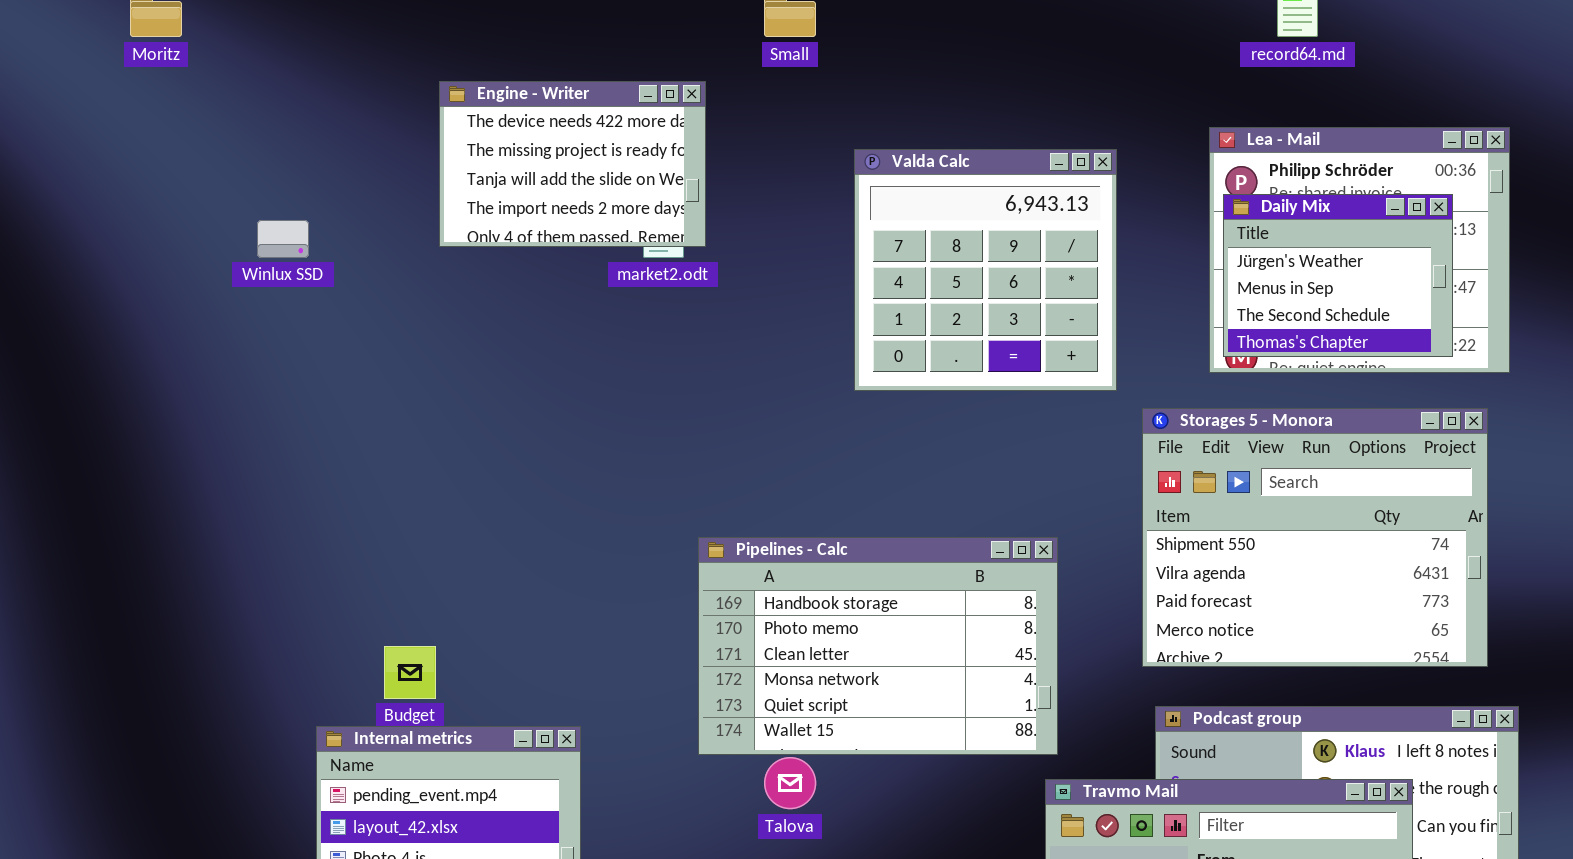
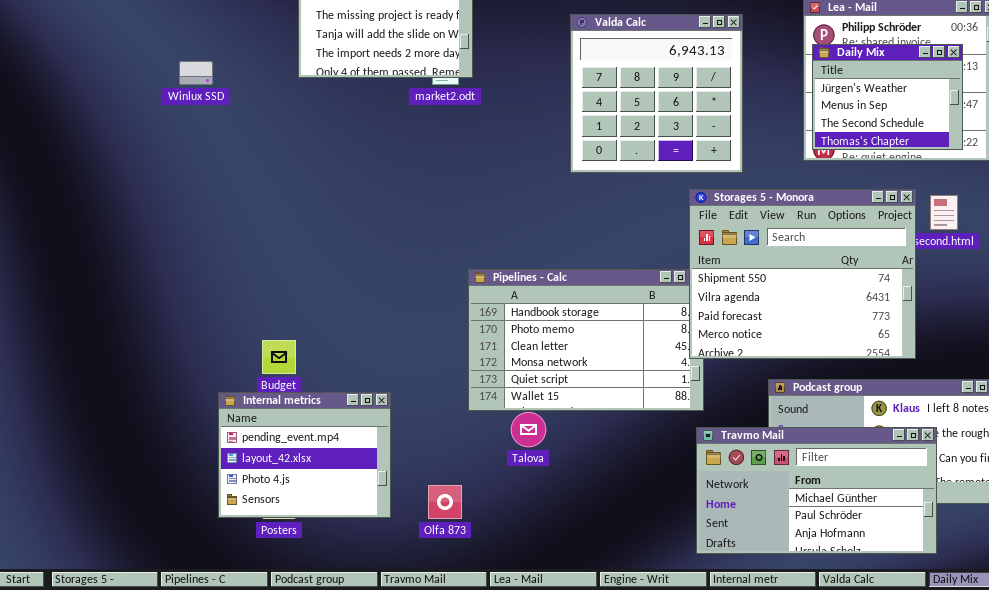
Storages 5 - Monora: [1142,408,1488,667] -> [689,189,916,359], moved

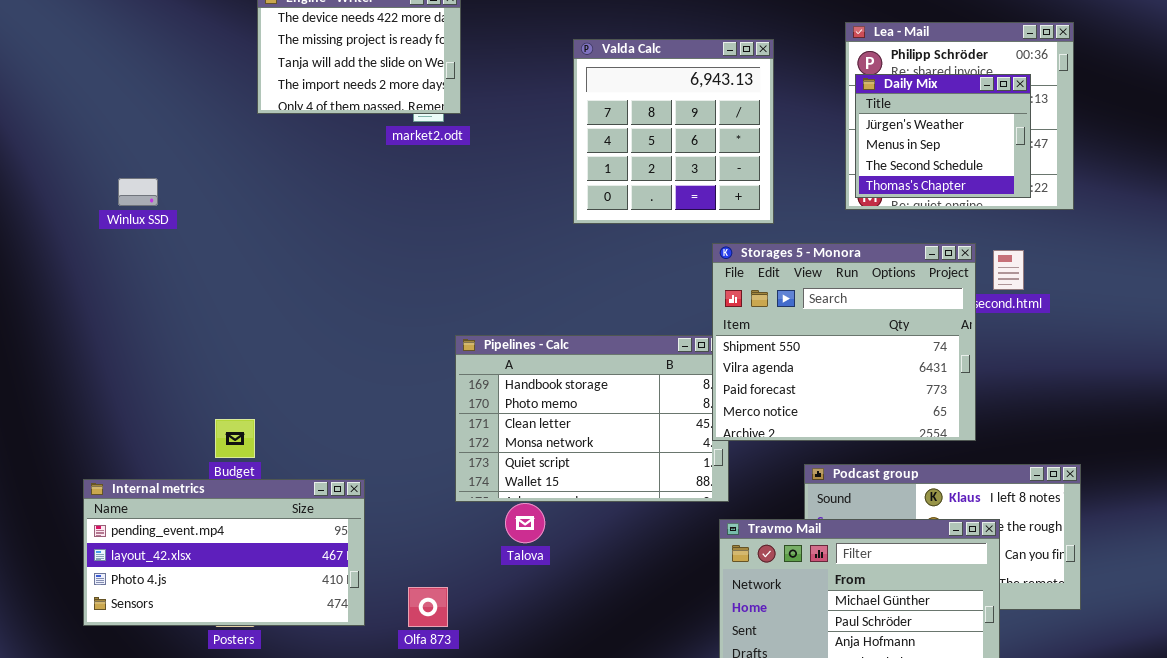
Winlux SSD: [179,61,213,85] -> [118,178,158,206], moved
Internal metrics: [218,392,391,518] -> [83,479,365,626], resized

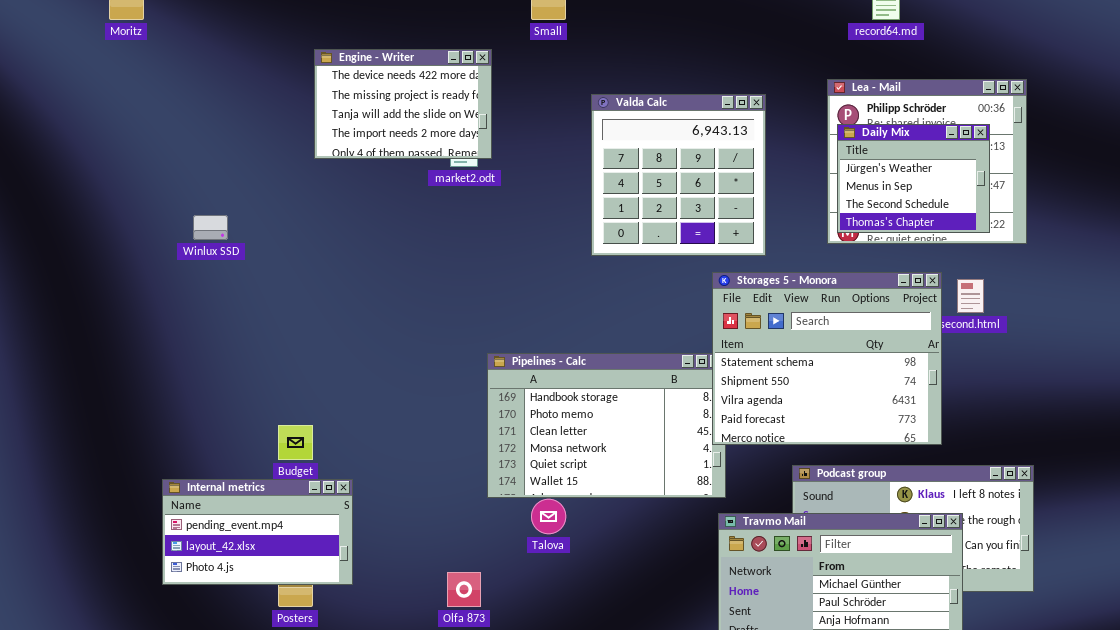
Storages 5 - Monora: [712,243,976,441] -> [712,272,942,445], scrolled up 1 row
Internal metrics: [83,479,365,626] -> [162,479,353,585], resized

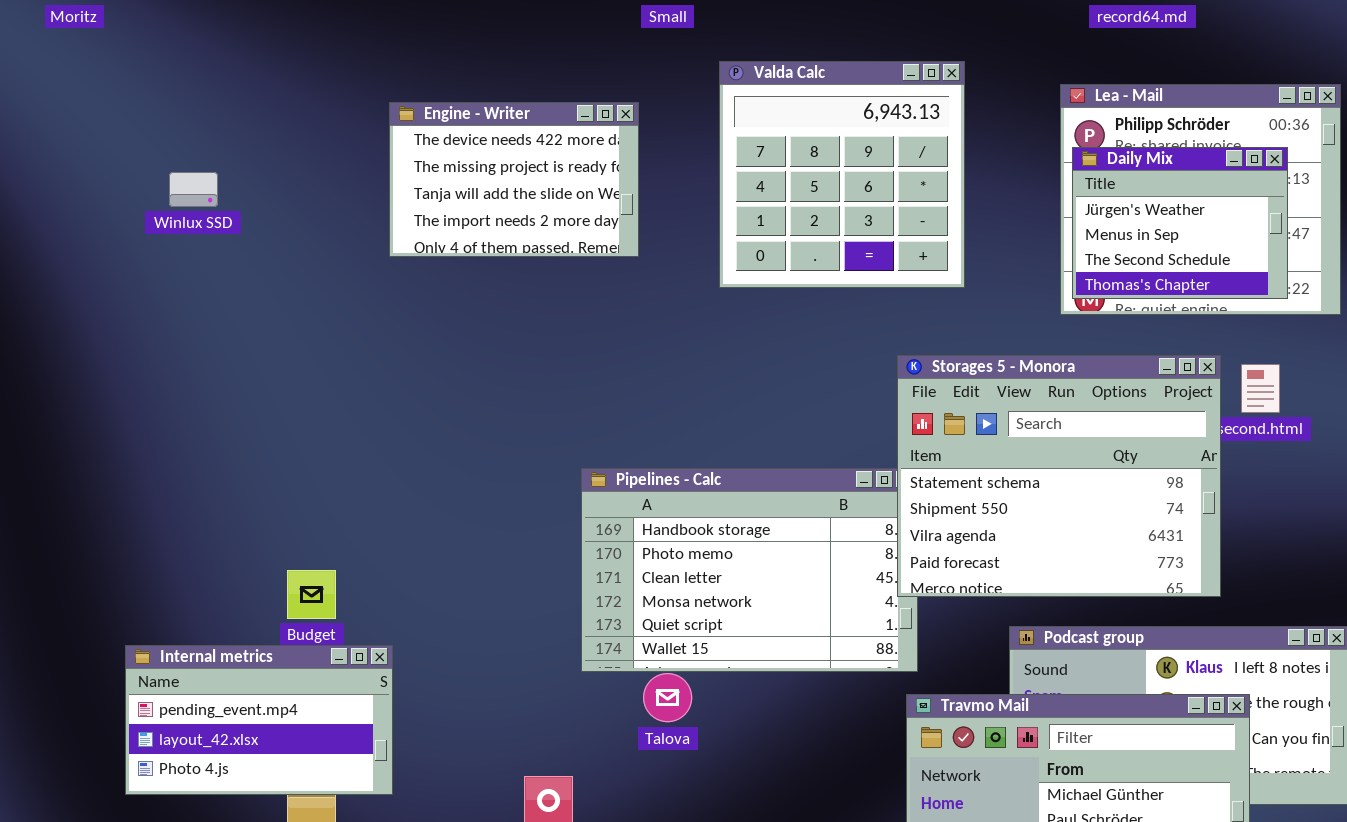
Engine - Writer: [314,49,492,159] -> [389,102,639,257], moved
Valda Calc: [591,94,766,256] -> [719,61,965,288], moved
Winlux SSD: [193,215,228,240] -> [169,172,218,207], moved

